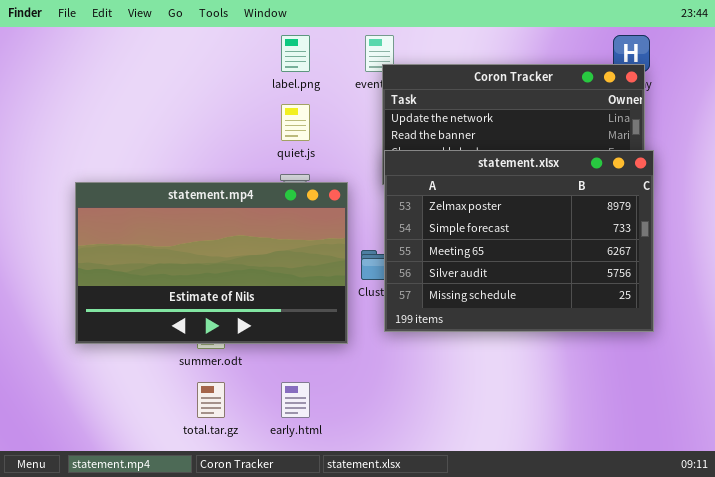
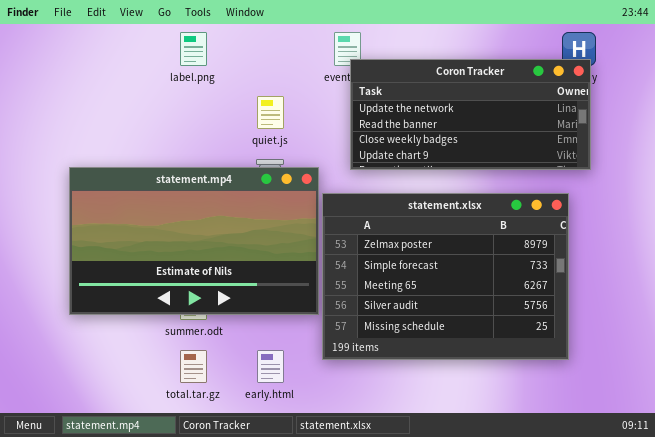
label.png: [281,35,310,72] -> [180,32,207,66], moved
statement.xlsx: [384,150,654,332] -> [322,193,569,360], moved

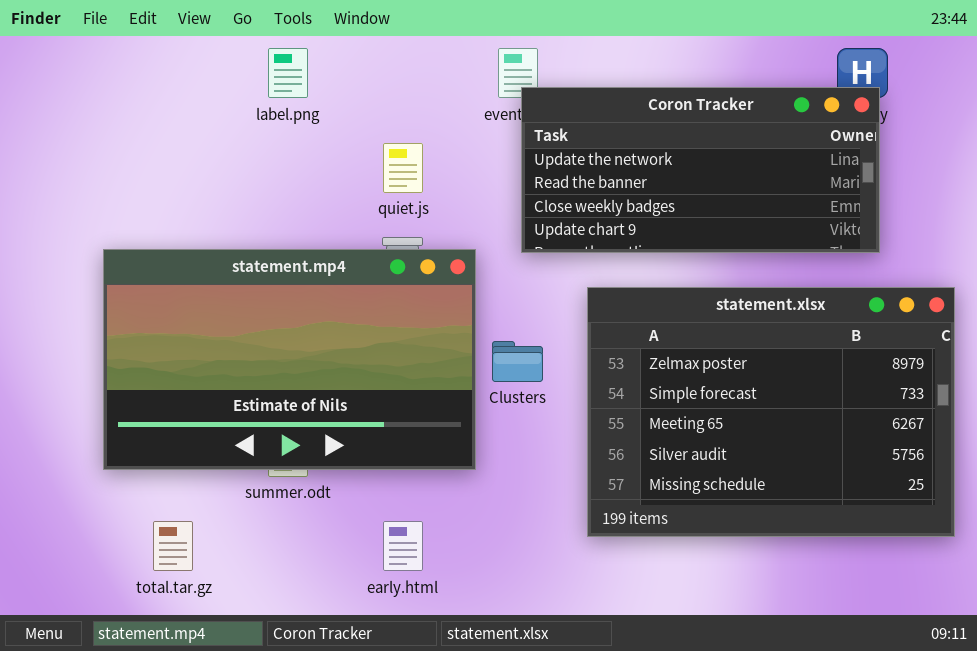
statement.xlsx: [322,193,569,360] -> [587,287,955,537], moved
total.tar.gz: [180,350,207,383] -> [153,521,193,571], moved

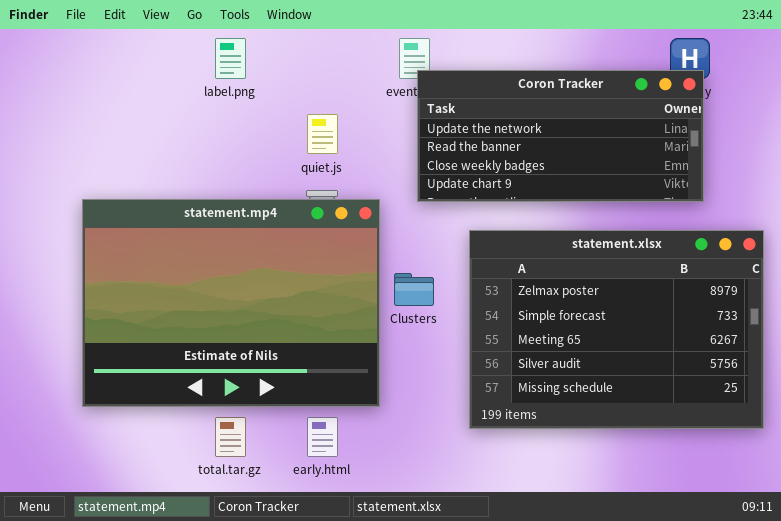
statement.mp4: [103,249,476,470] -> [82,199,380,407], resized
total.tar.gz: [153,521,193,571] -> [215,417,246,457], moved

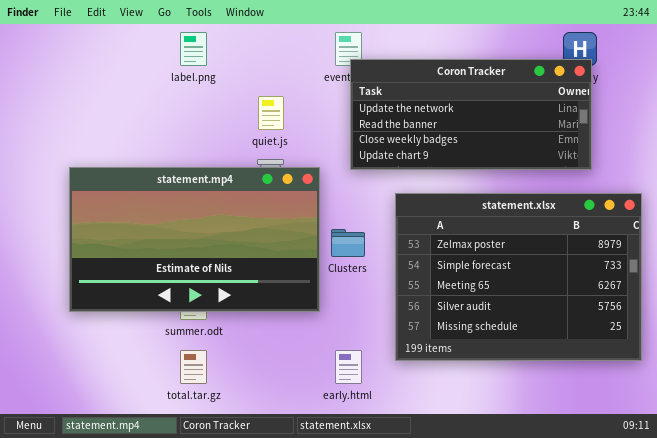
statement.mp4: [82,199,380,407] -> [69,167,320,312], resized
early.html: [307,417,338,457] -> [335,350,362,384], moved

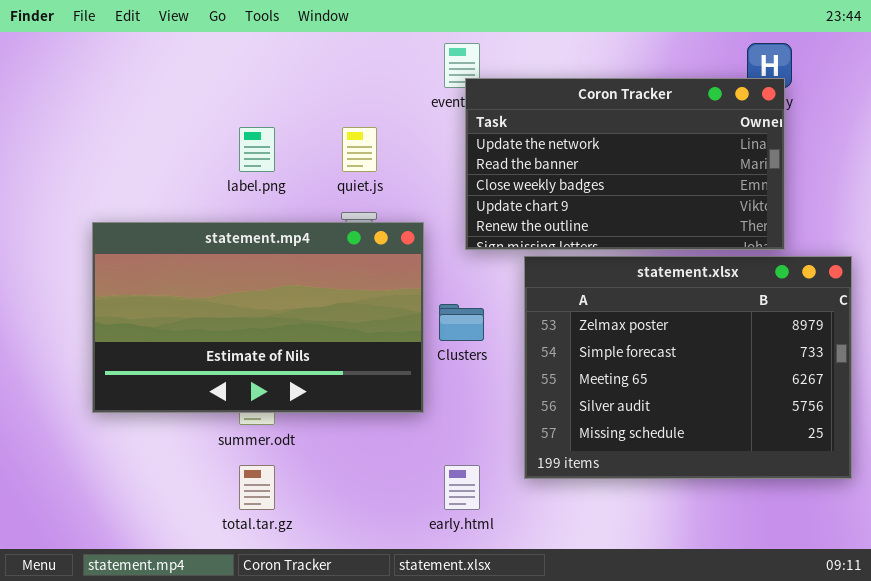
label.png: [180,32,207,66] -> [239,127,275,172], moved
Coron Tracker: [350,59,592,170] -> [465,78,785,250], resized

